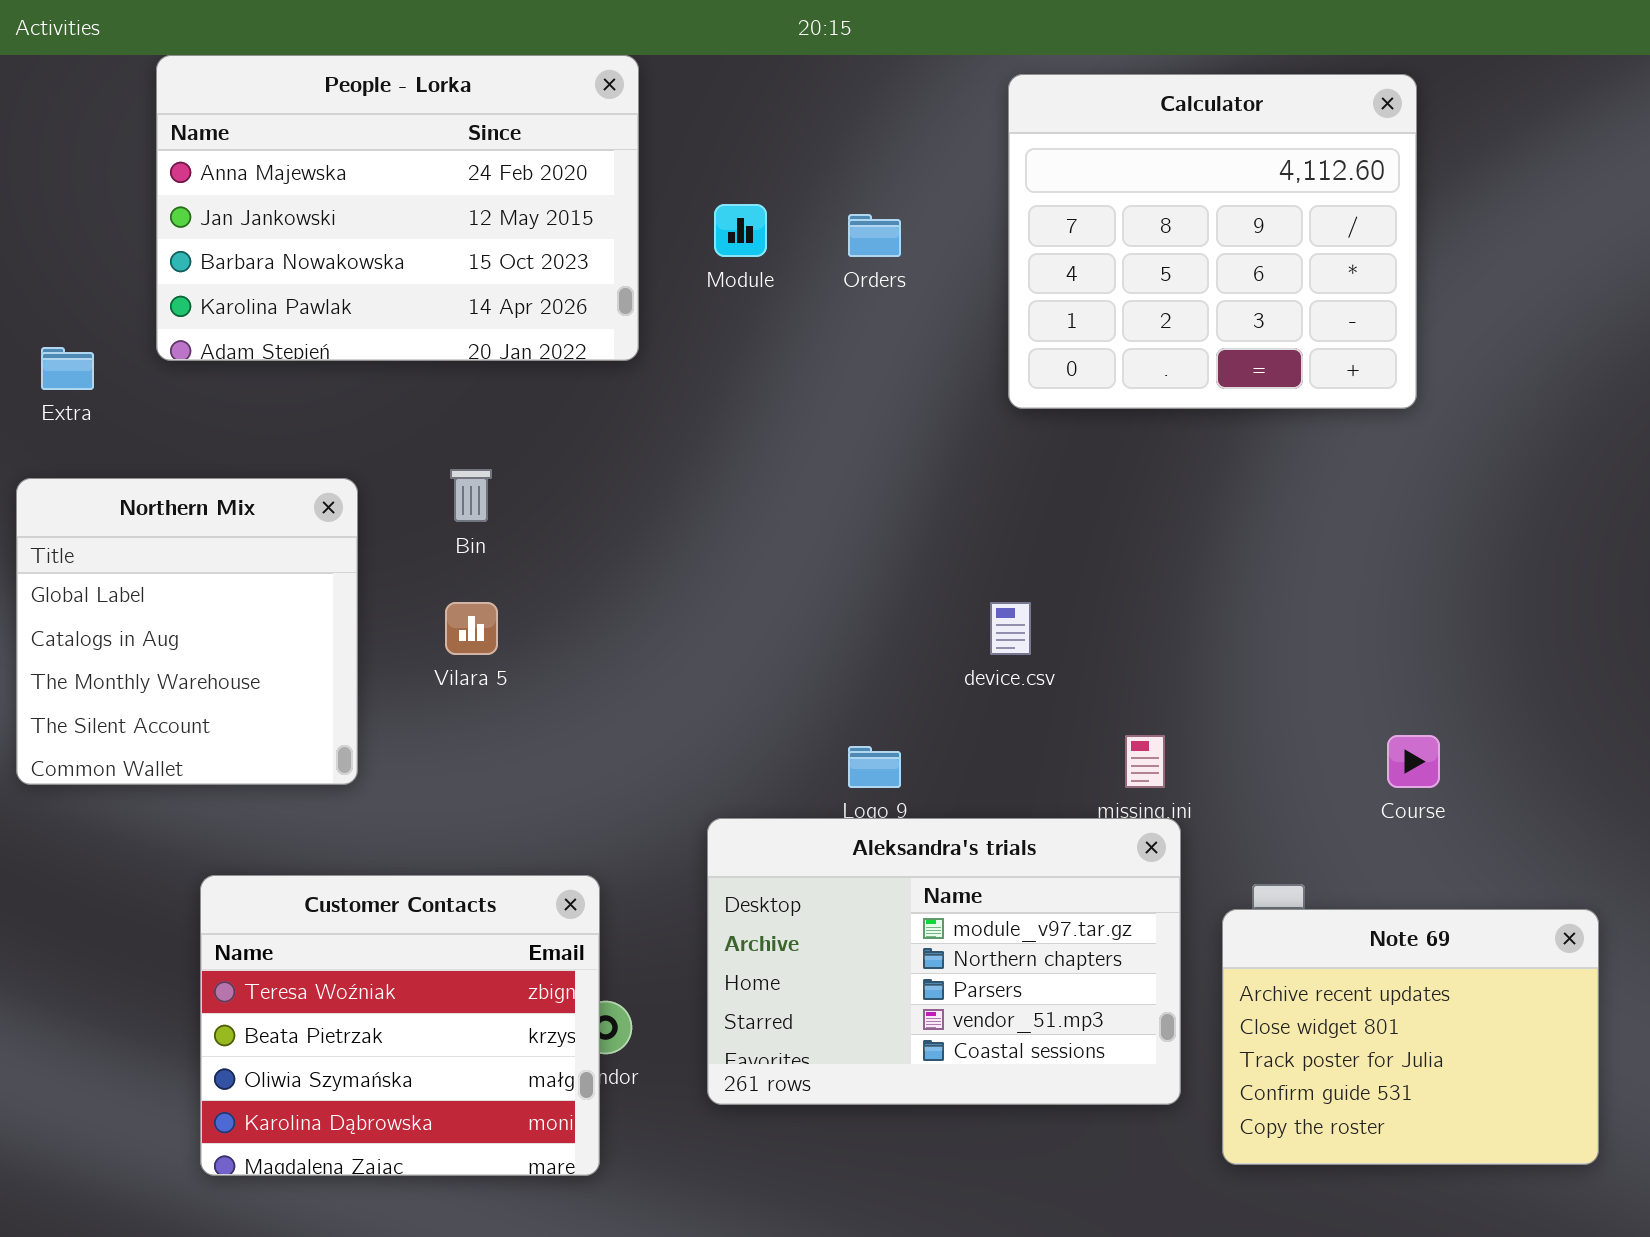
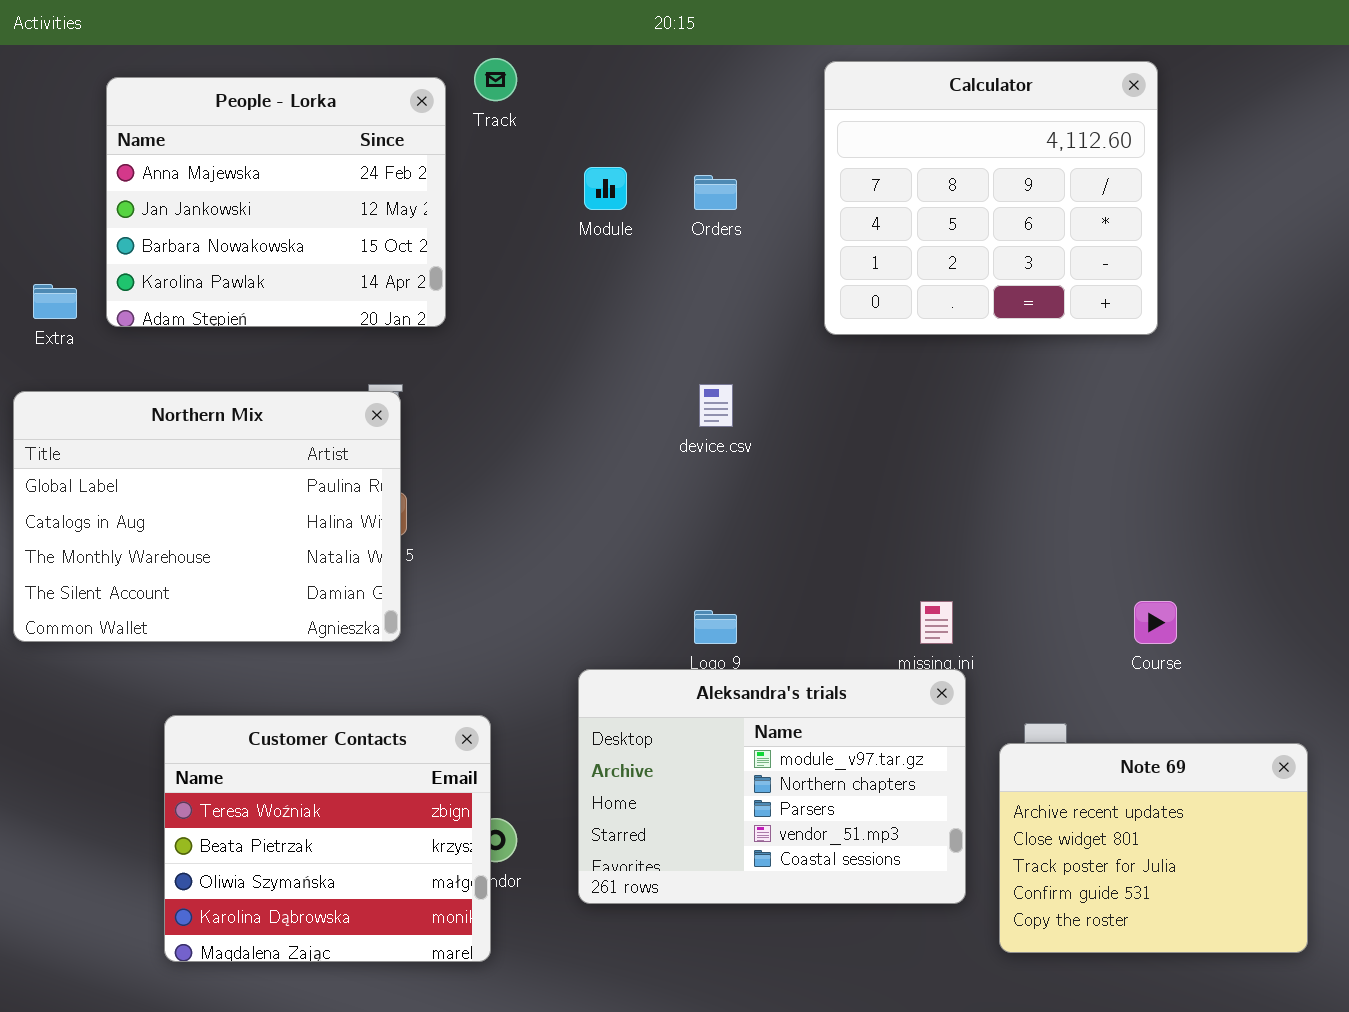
People - Lorka: [156,55,639,361] -> [106,77,446,327], moved, resized
Northern Mix: [16,478,358,785] -> [13,391,401,642], resized
device.csv: [990,602,1031,655] -> [699,384,733,427], moved

